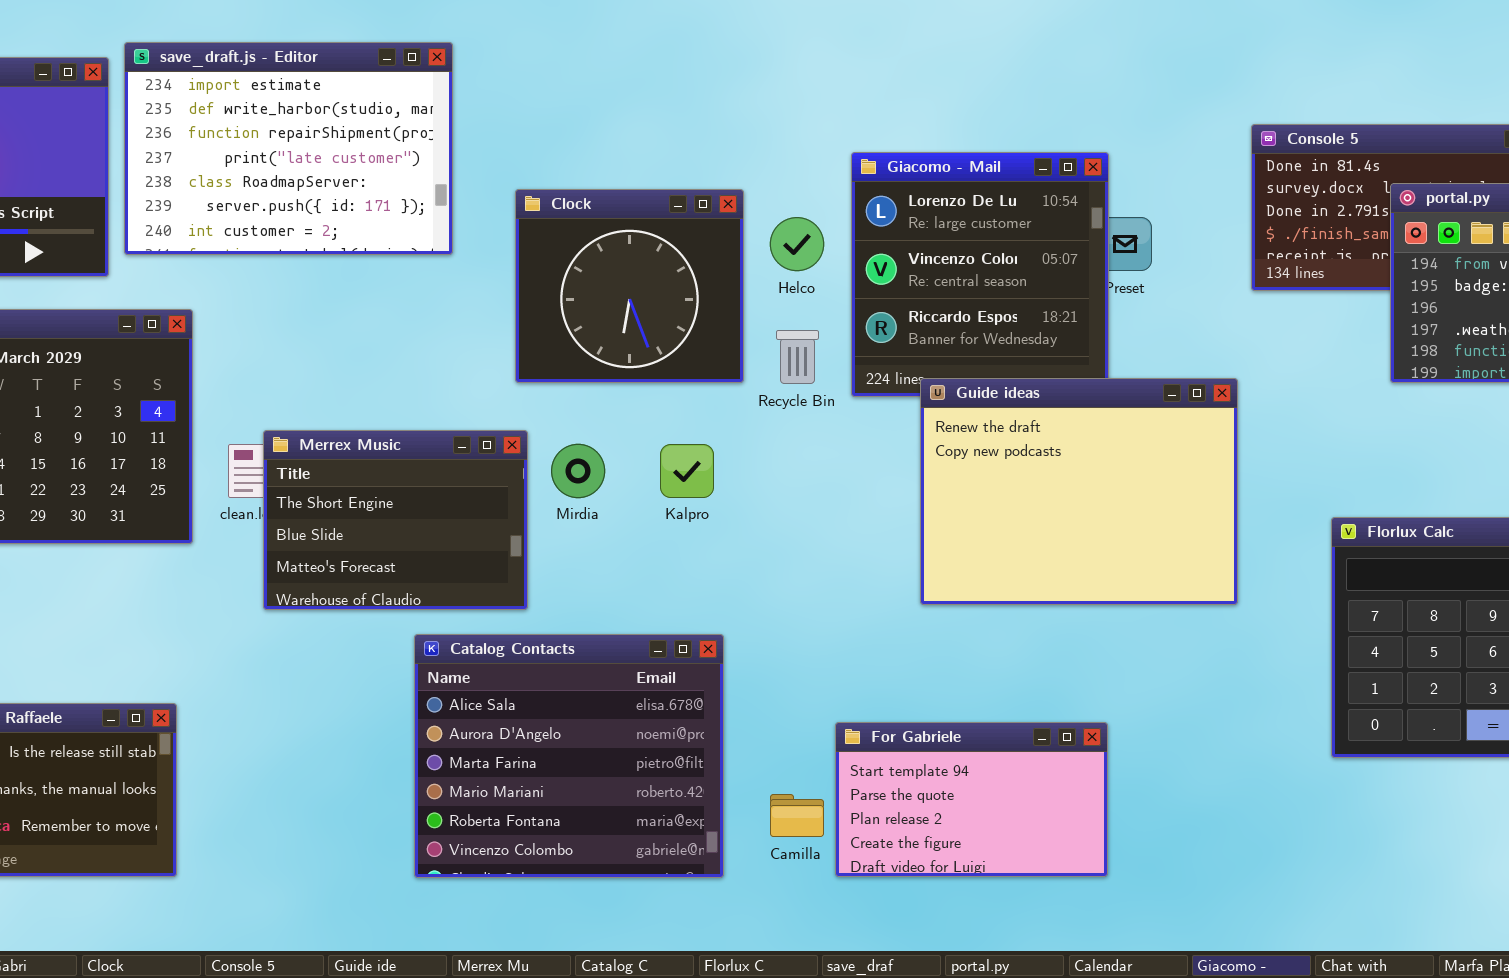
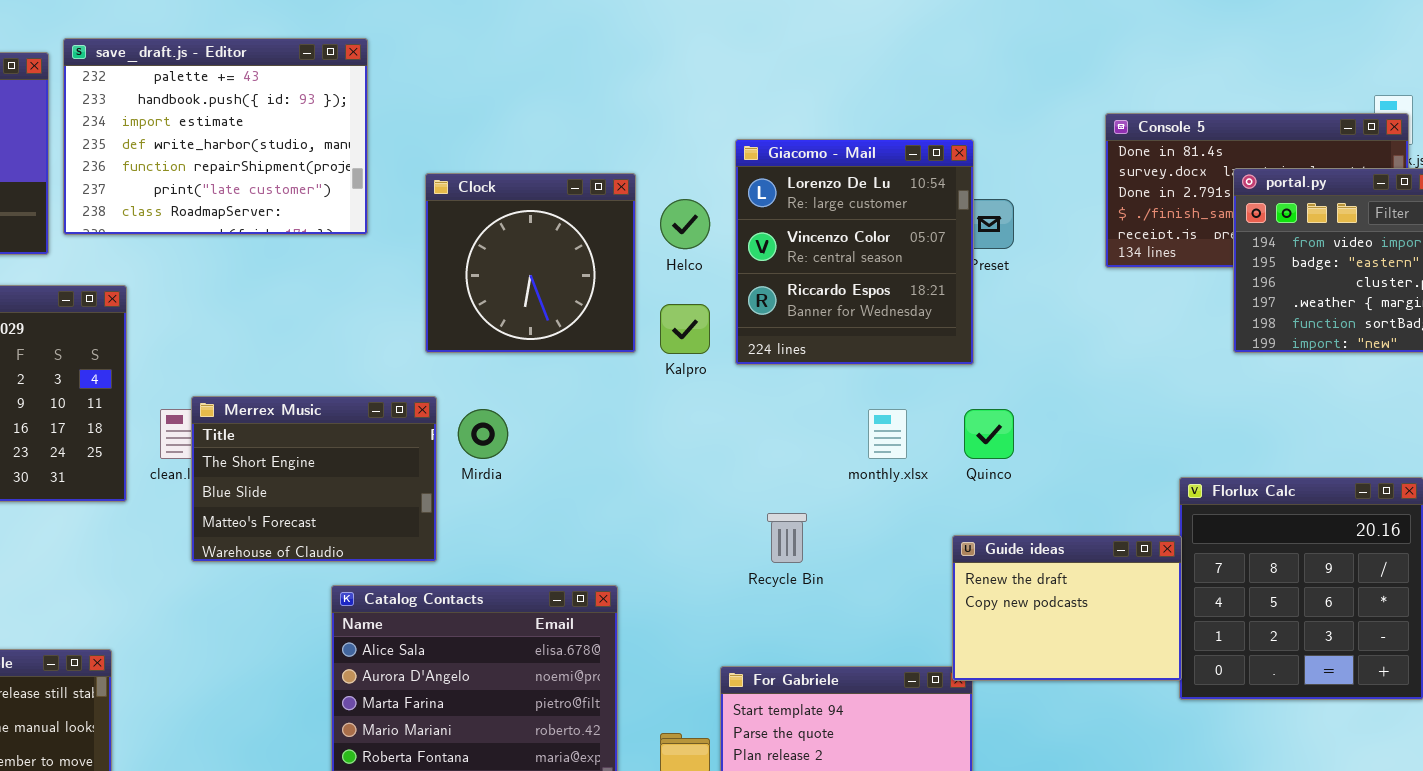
save_draft.js - Editor: [124,42,453,255] -> [63,38,368,235], scrolled up 2 rows
Recycle Bin: [776,330,819,384] -> [767,513,807,563], moved
Guide ideas: [920,378,1238,605] -> [952,535,1182,681], moved, resized
Kalpro: [660,444,714,498] -> [660,304,710,354], moved

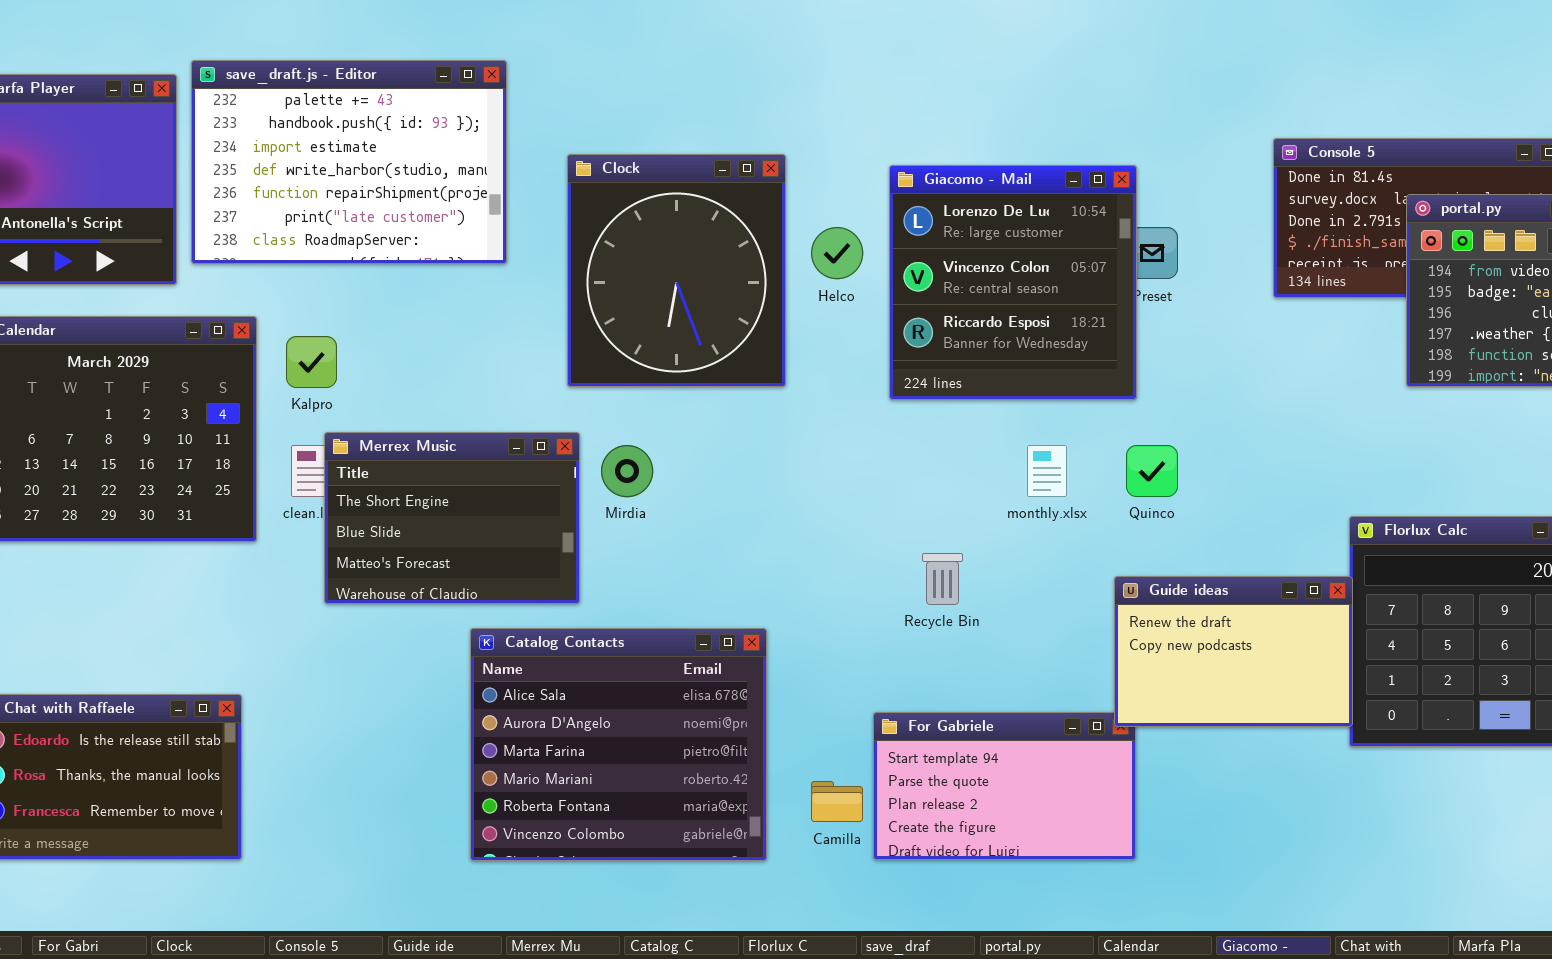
Clock: [425,173,636,353] -> [567,154,786,387], resized
Kalpro: [660,304,710,354] -> [286,336,337,388], moved

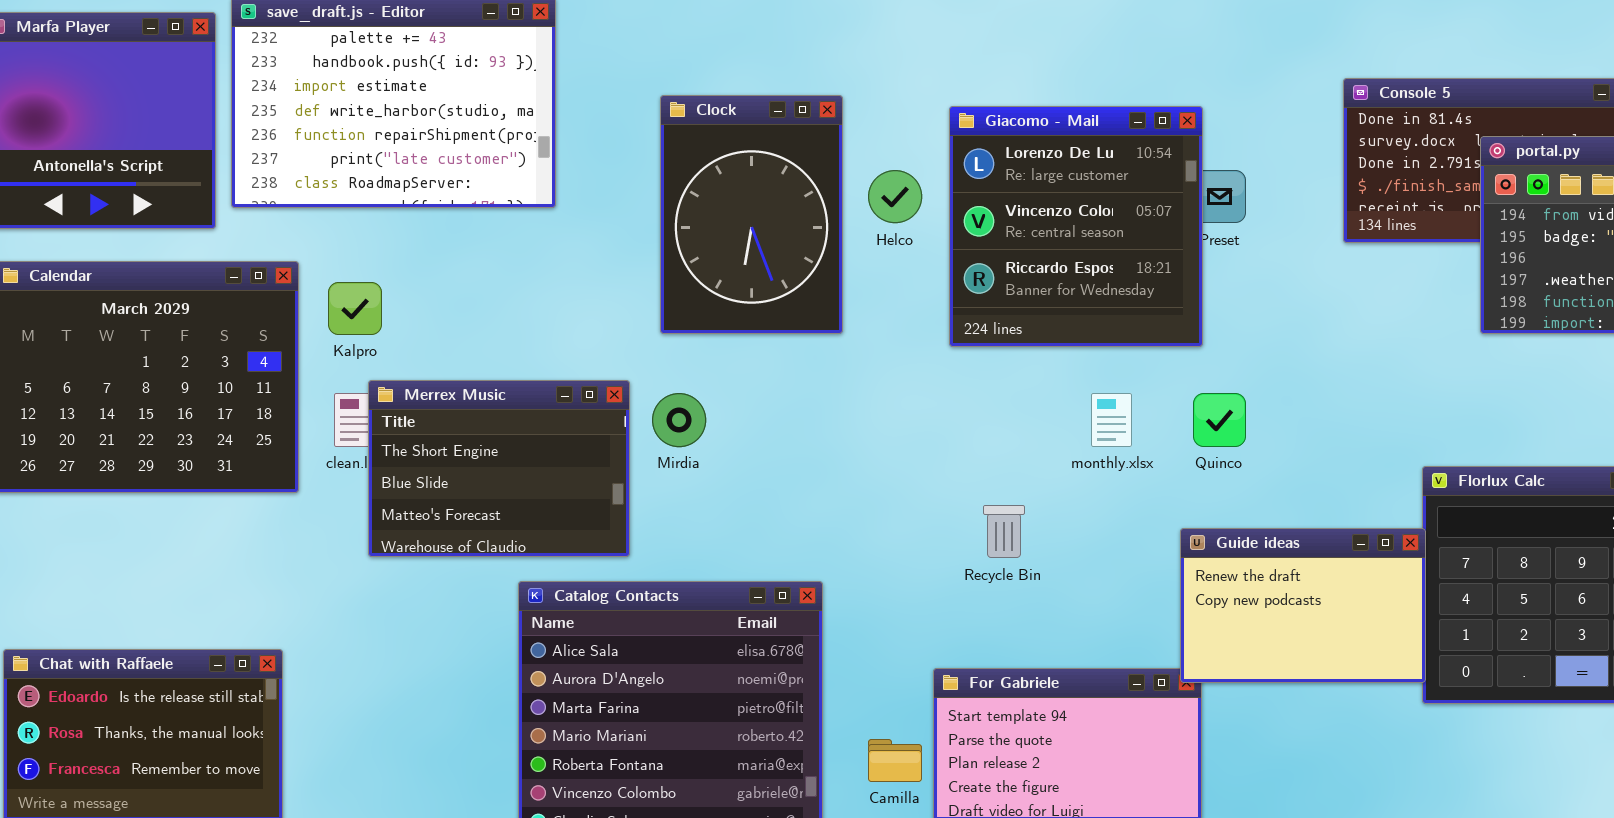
Clock: [567,154,786,387] -> [660,95,843,334], resized

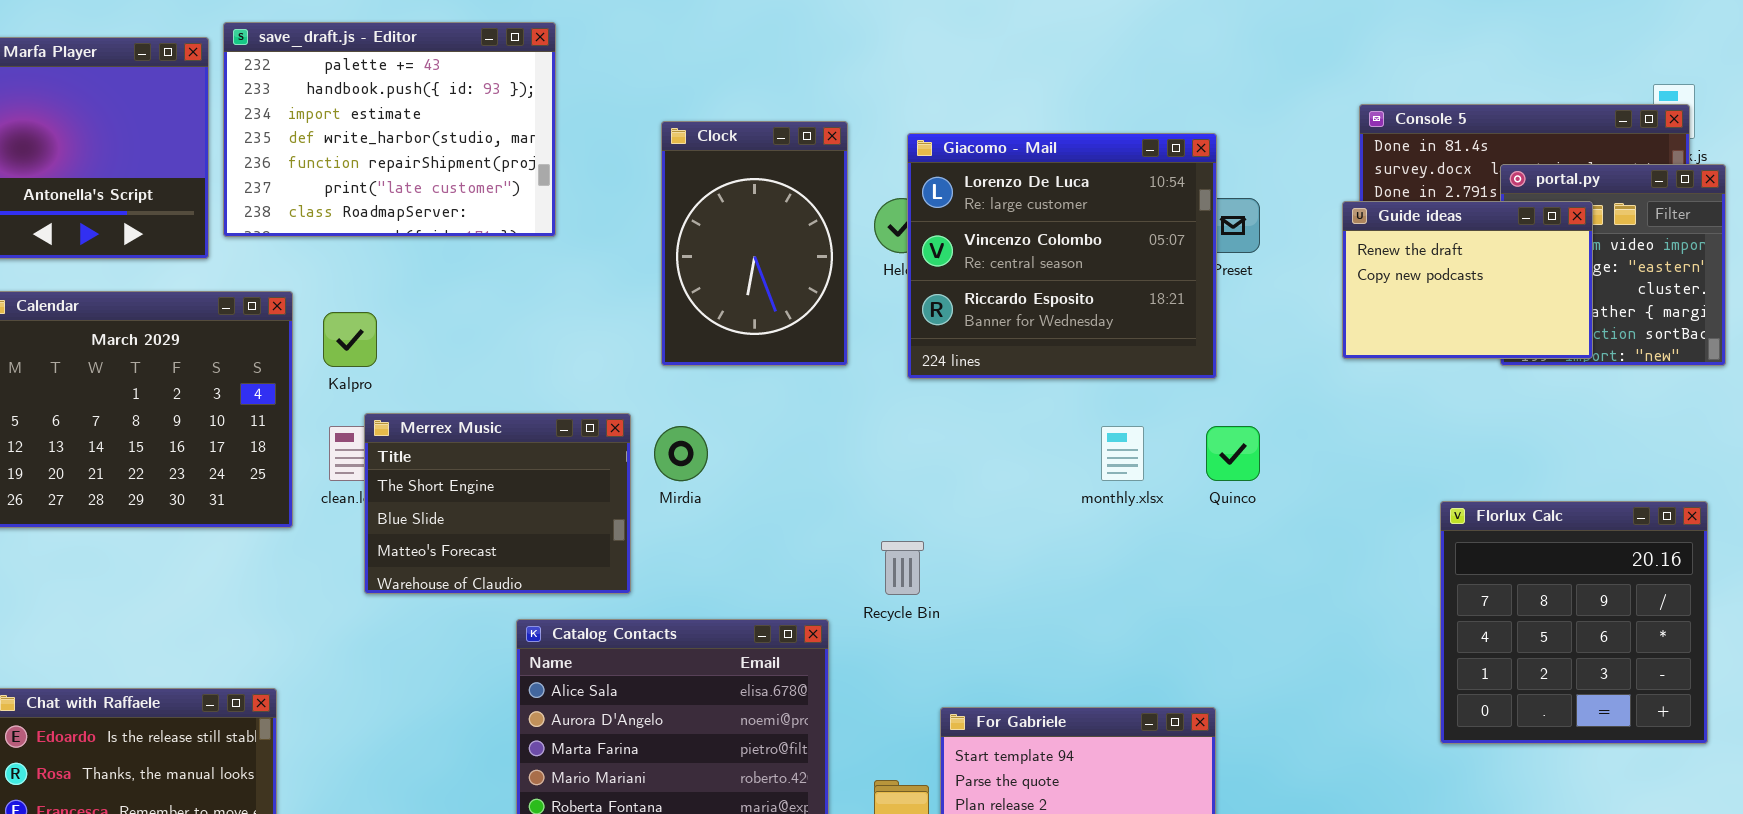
Giacomo - Mail: [949,106,1203,347] -> [907,133,1217,379], resized
Recycle Bin: [983,505,1025,558] -> [881,541,924,595], moved
Guide ideas: [1180,528,1426,683] -> [1342,201,1593,359], moved

